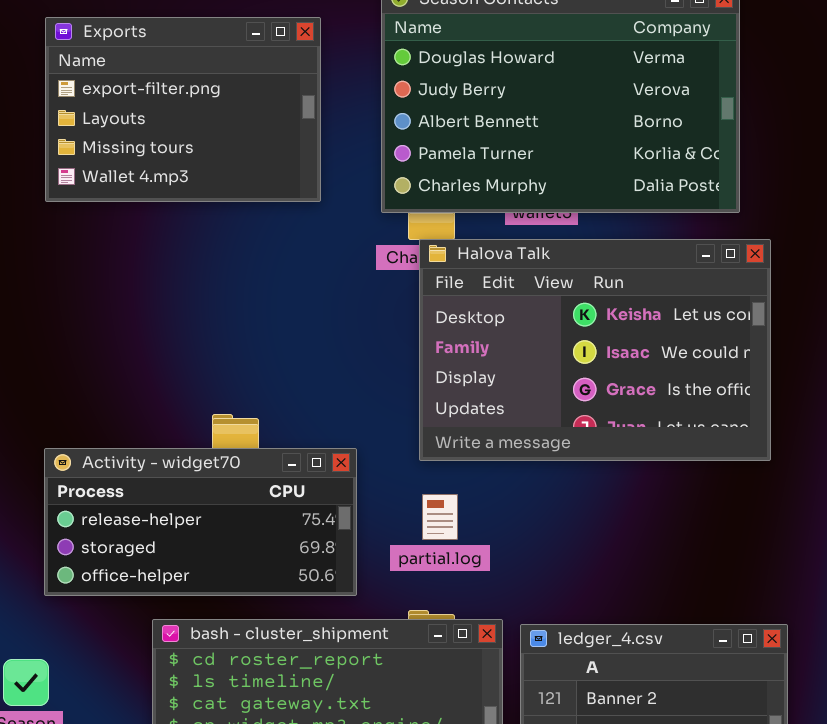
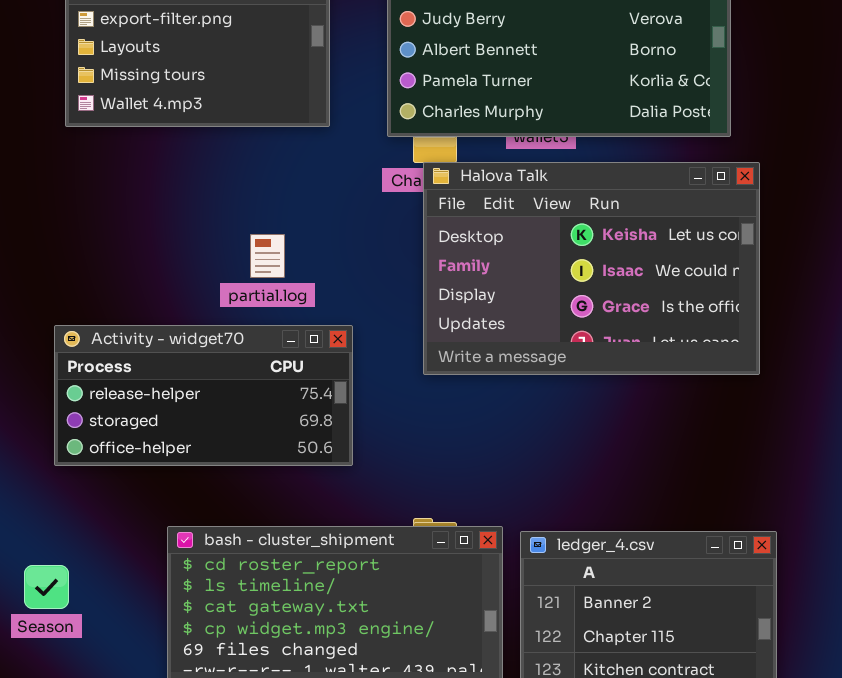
Activity - widget70: [44,448,357,596] -> [54,325,353,466], moved
partial.log: [422,494,458,540] -> [250,234,285,278], moved

